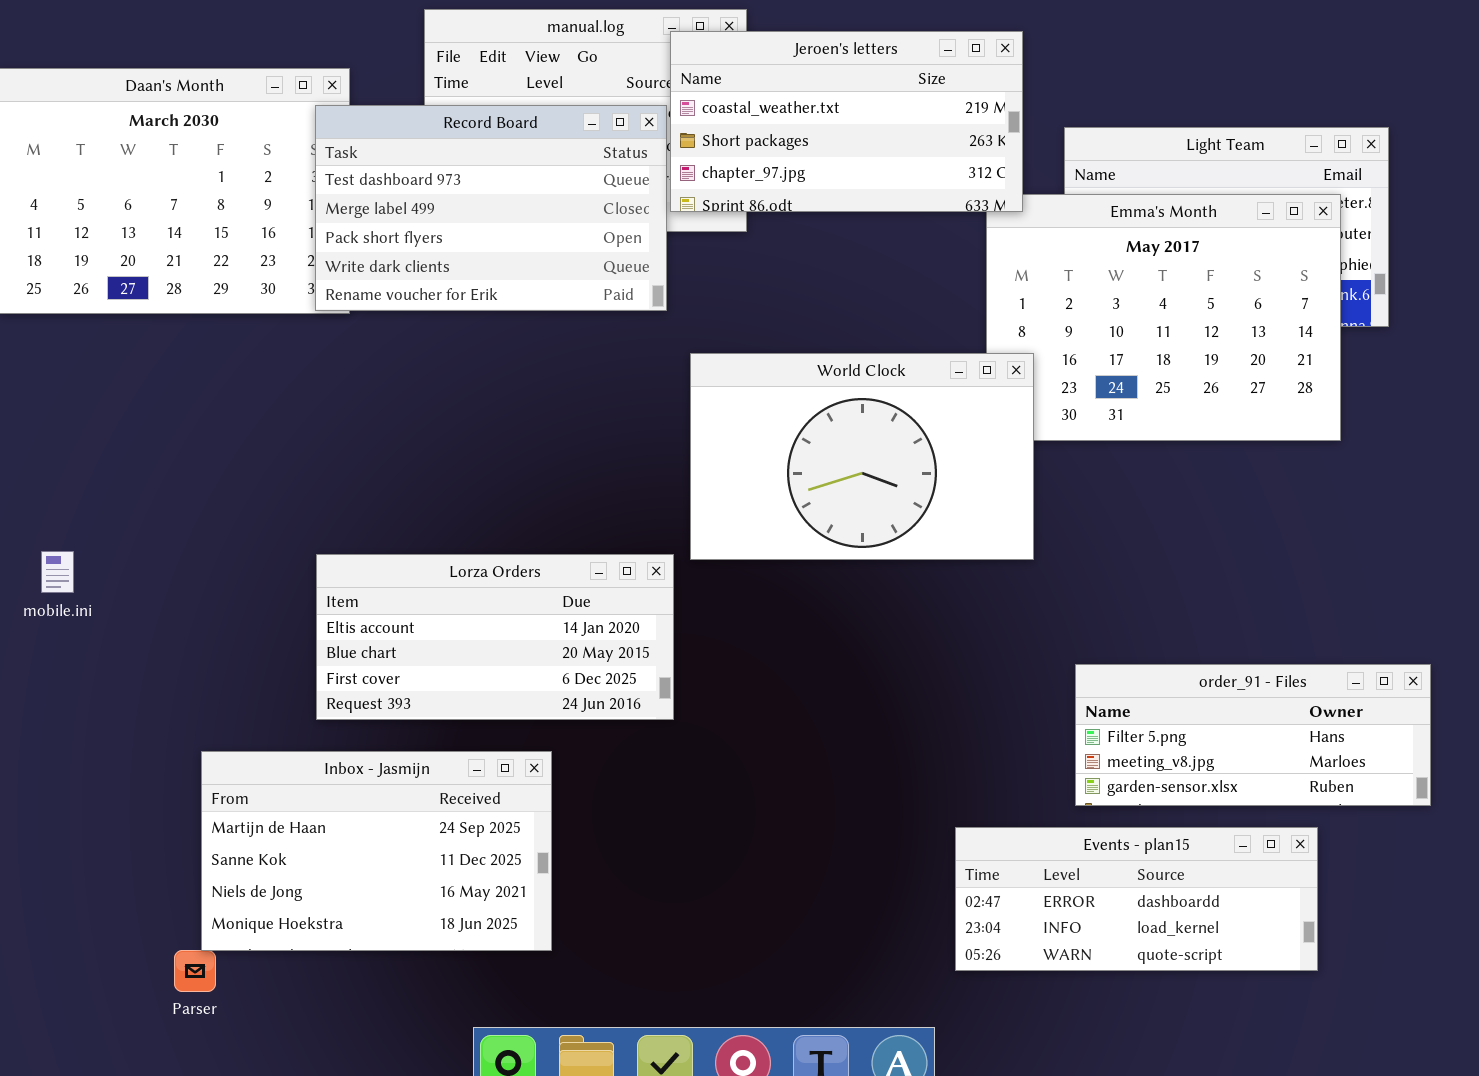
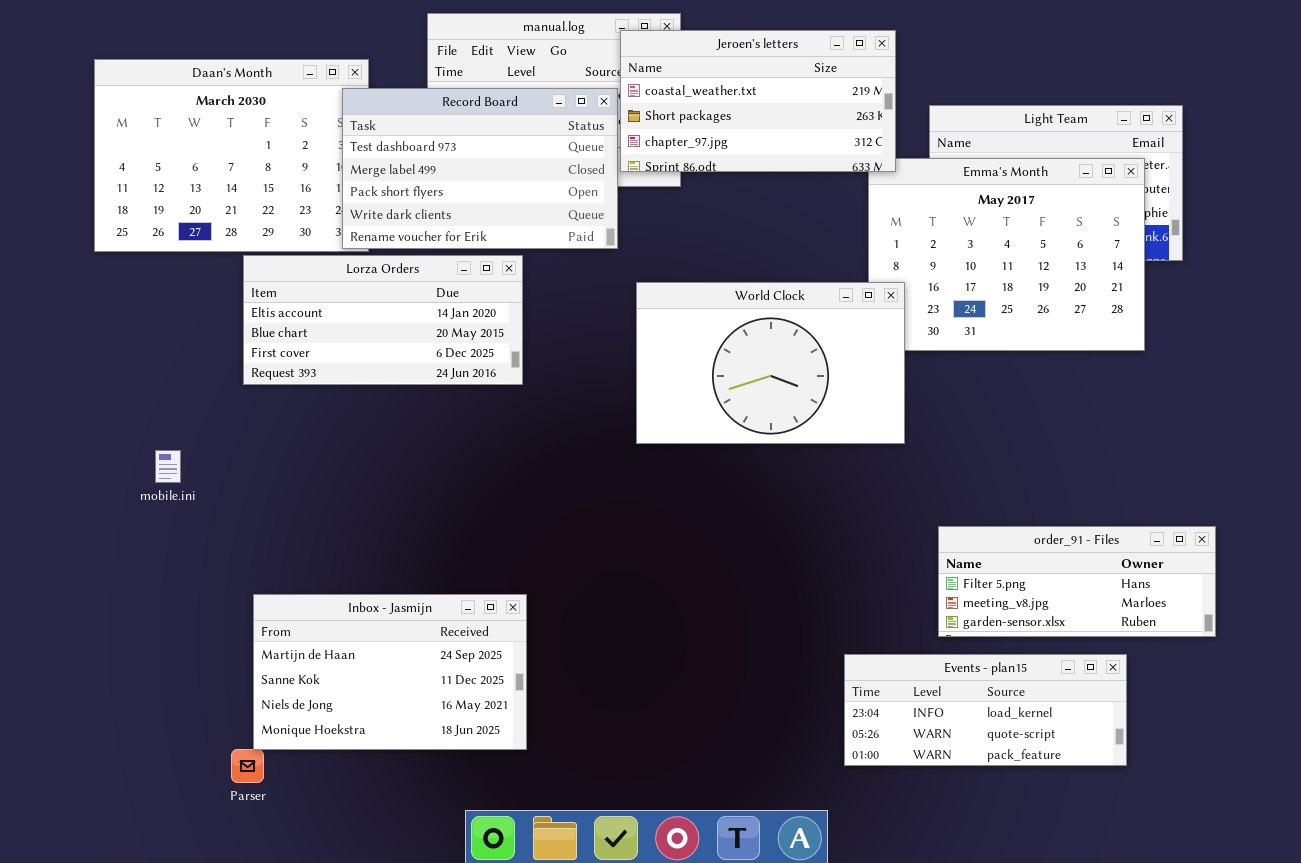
mobile.ini: [41,551,74,593] -> [155,450,181,483], moved
Lorza Orders: [316,554,674,720] -> [243,255,523,385], moved
Events - plan15: [955,827,1318,971] -> [844,654,1127,766], scrolled down 1 row

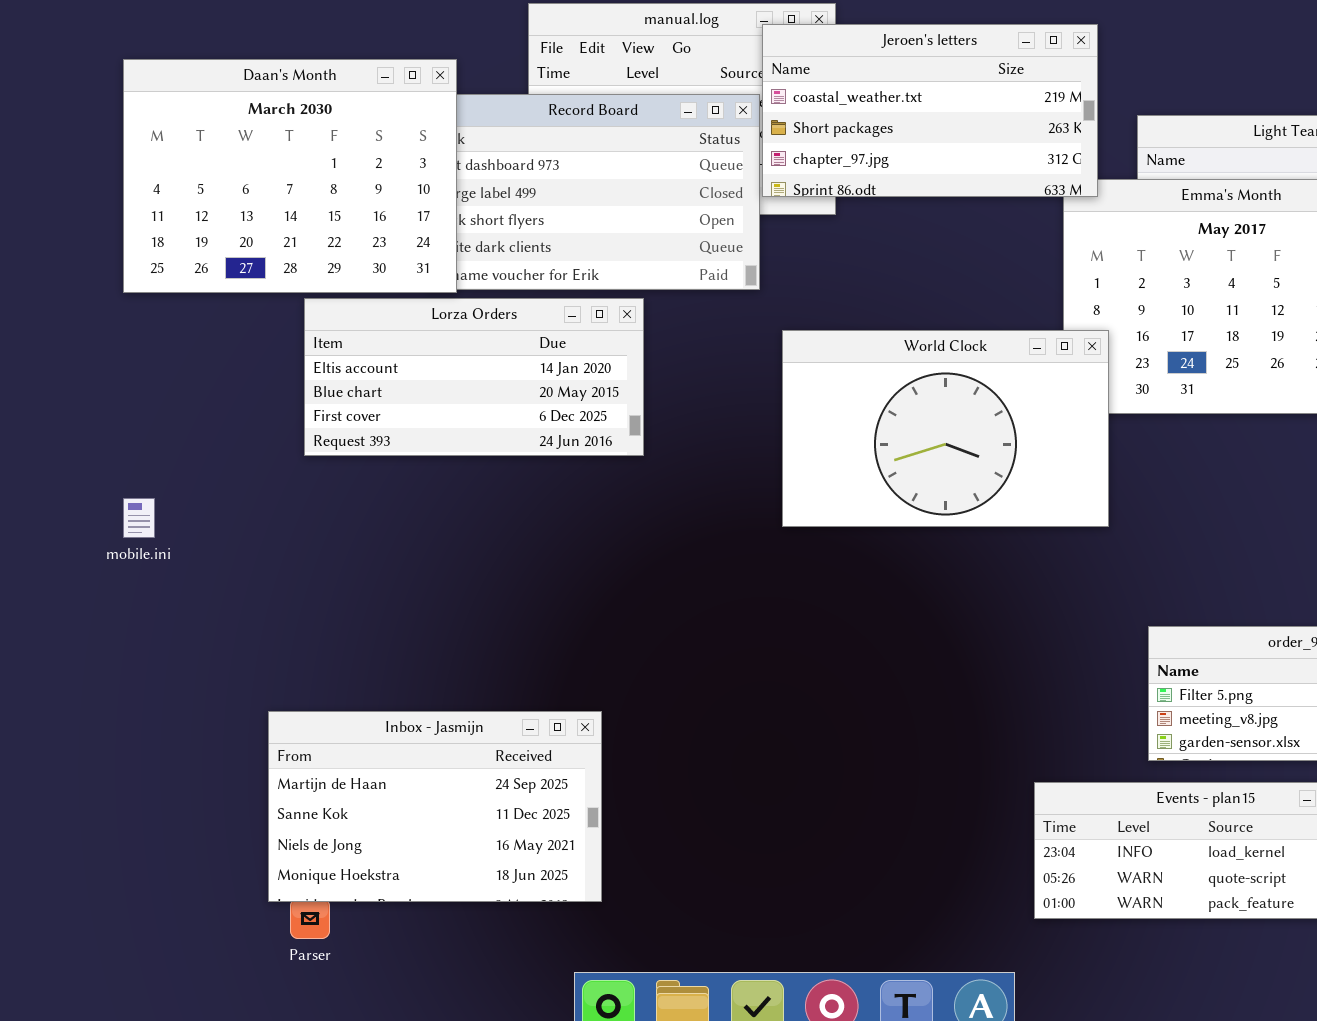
Daan's Month: [94,59,369,252] -> [123,59,457,293], raised
mobile.ini: [155,450,181,483] -> [123,498,155,538], moved
Inbox - Jasmijn: [253,594,527,750] -> [268,711,602,902], moved

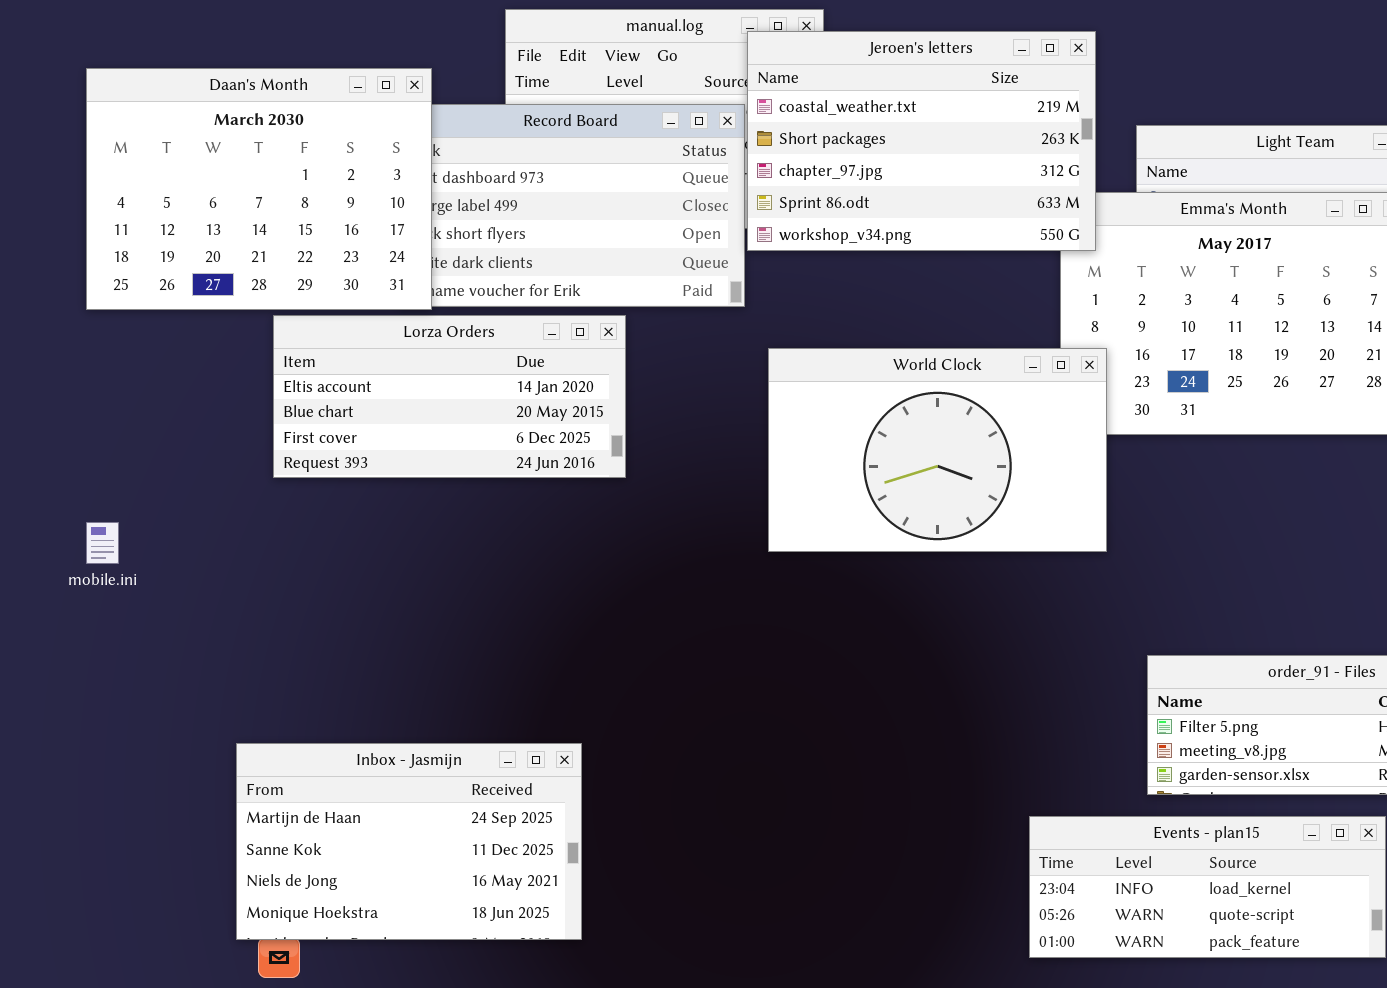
Jeroen's letters: [762,24,1098,197] -> [747,31,1096,251], resized

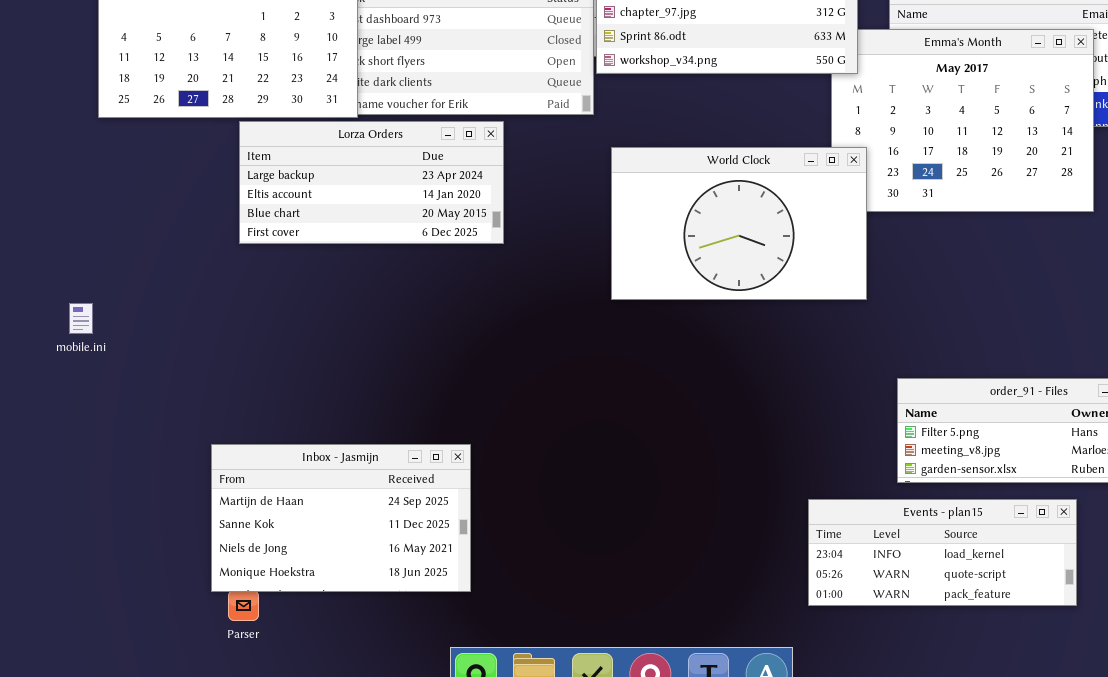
Lorza Orders: [273,315,626,478] -> [239,121,504,244], scrolled up 1 row
mobile.ini: [86,522,119,564] -> [69,303,93,334], moved

